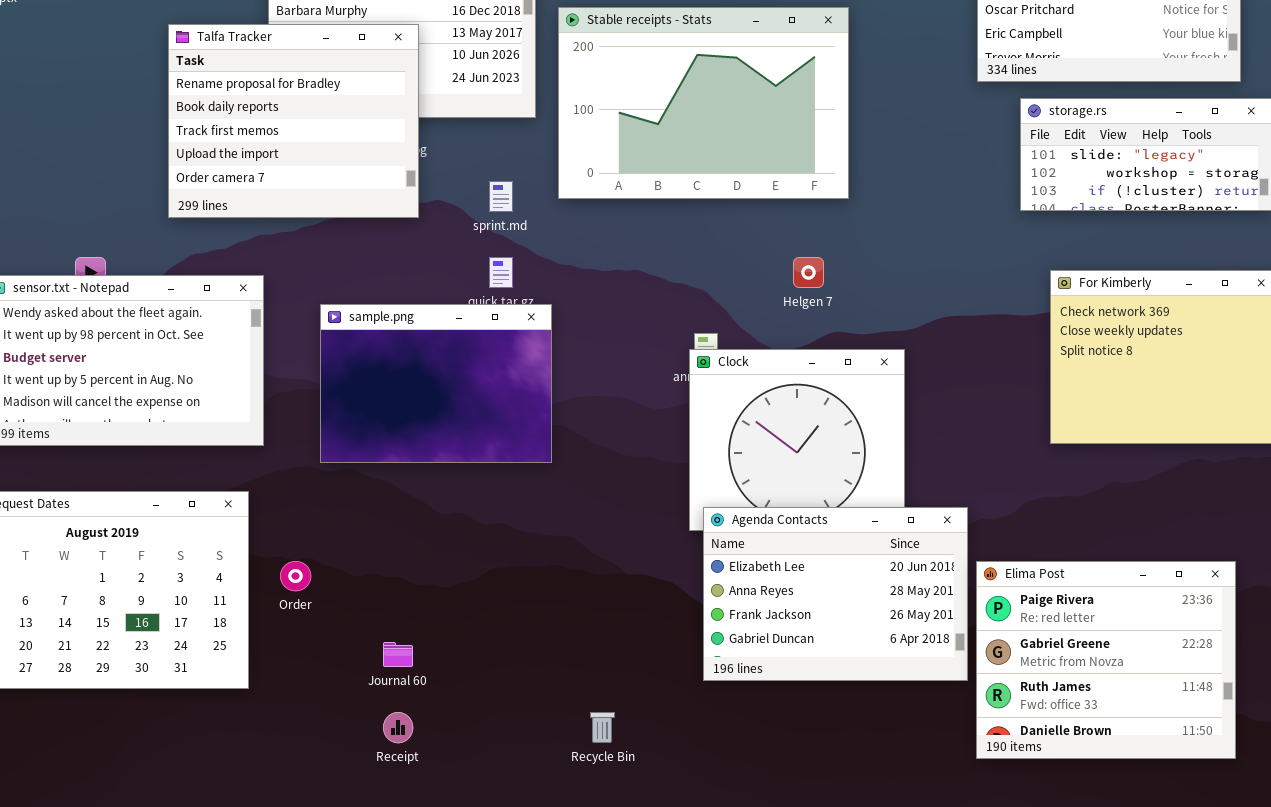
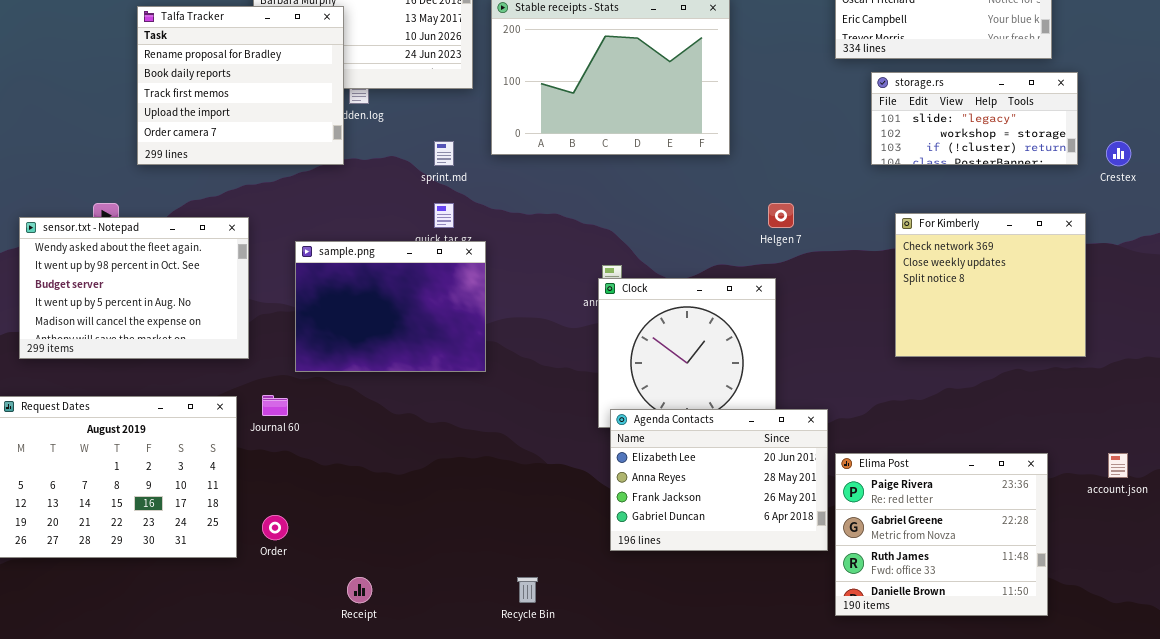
Talfa Tracker: [168,24,419,218] -> [137,6,344,165], moved
Helgen 7: [793,257,824,288] -> [768,203,794,228], moved
Order: [280,561,311,591] -> [262,515,288,540], moved
Journal 60: [383,642,413,667] -> [262,395,288,416], moved

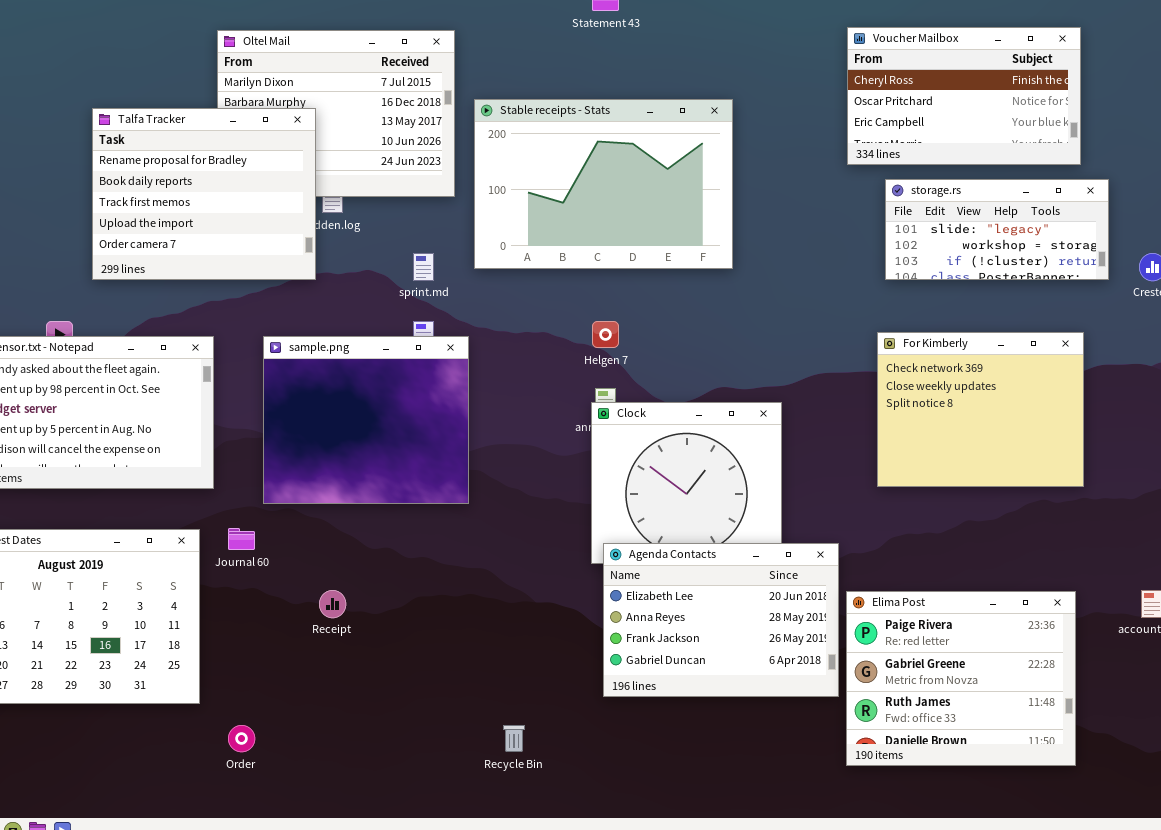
Helgen 7: [768,203,794,228] -> [592,321,619,348], moved
For Kimberly: [895,213,1086,357] -> [877,332,1084,487], moved
sample.png: [295,241,486,372] -> [263,336,469,504], resized
Order: [262,515,288,540] -> [228,725,255,752], moved
Receipt: [347,577,372,603] -> [319,590,346,618], moved

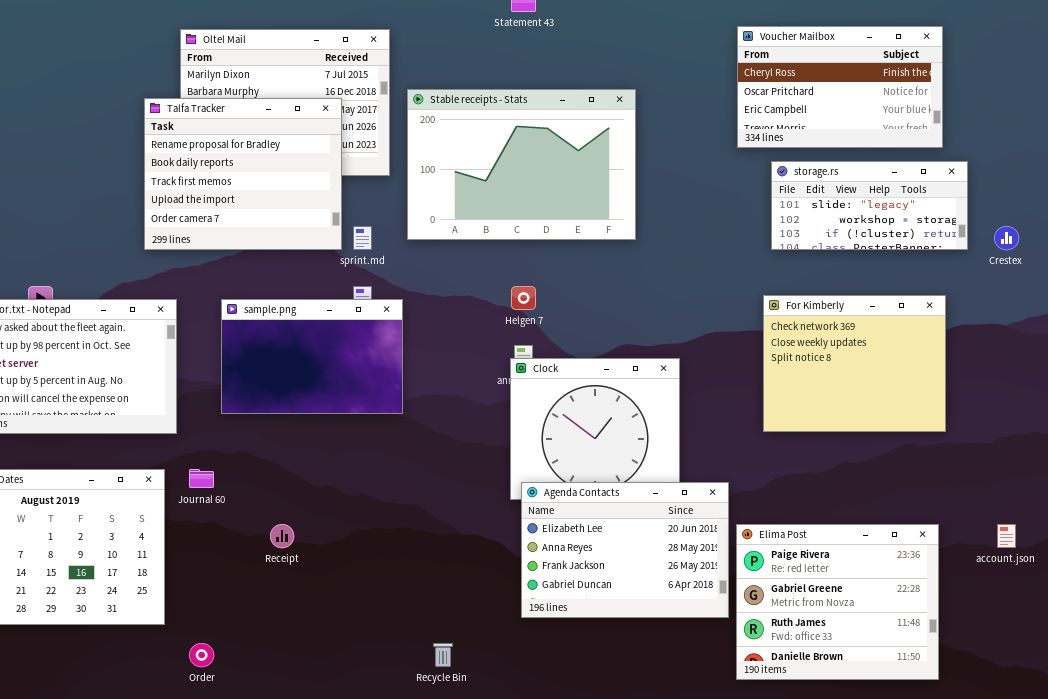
Talfa Tracker: [92,108,316,280] -> [144,98,342,250], moved
sample.png: [263,336,469,504] -> [221,299,403,414], resized

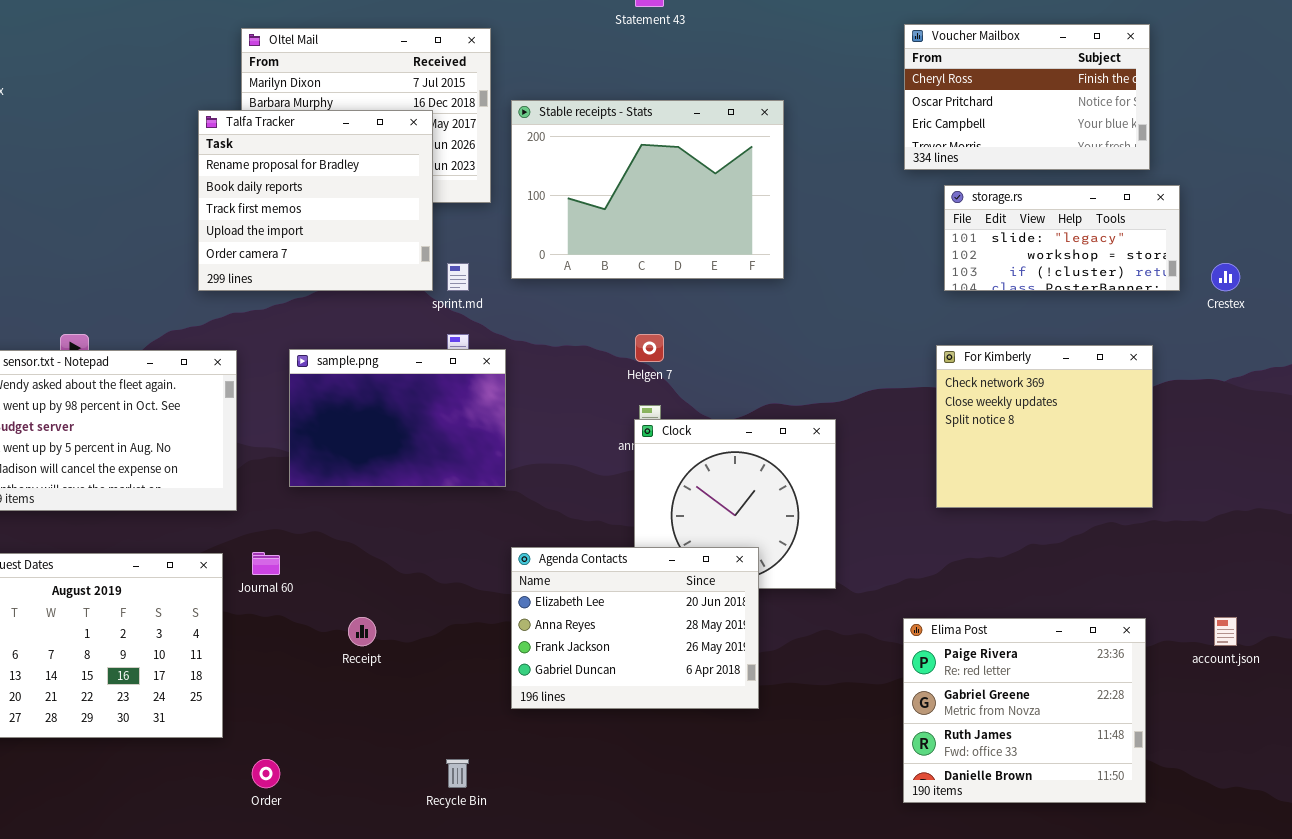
Agenda Contacts: [521,482,729,618] -> [511,547,759,709], moved
Recycle Bin: [433,643,453,667] -> [446,759,469,788], moved

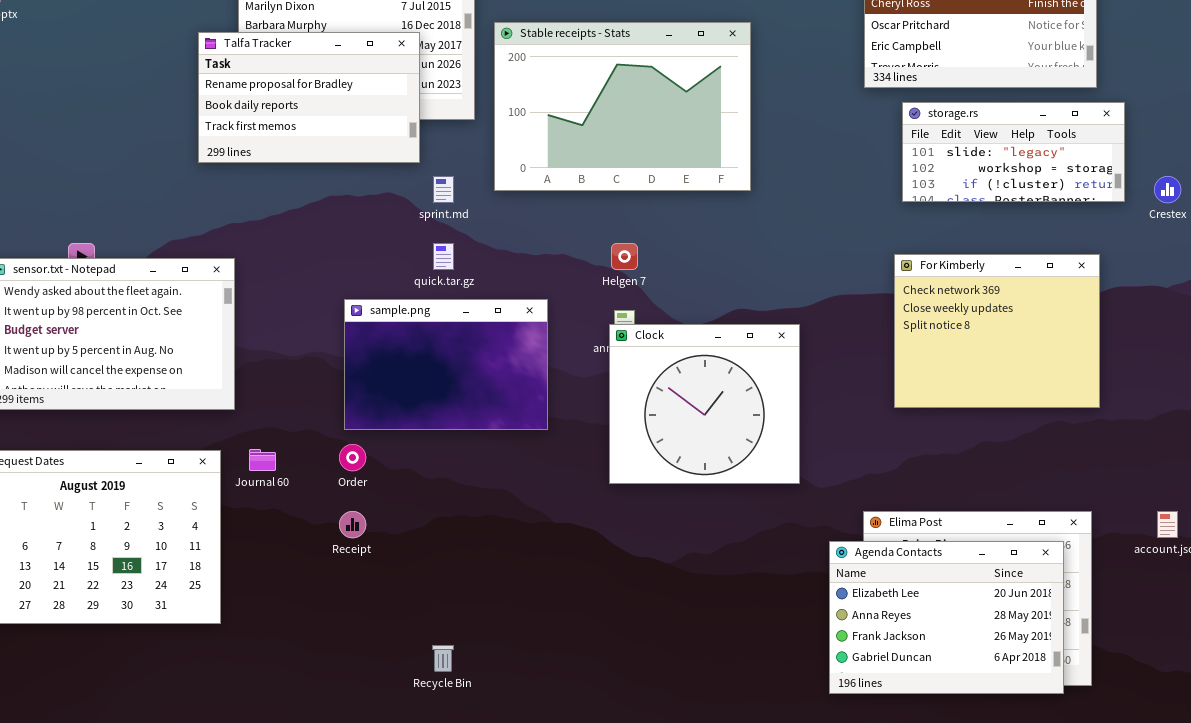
Talfa Tracker: [198,110,433,291] -> [198,32,420,163], resized
sample.png: [289,349,506,487] -> [344,299,548,430], moved
Agenda Contacts: [511,547,759,709] -> [829,541,1064,694], moved
Order: [252,759,280,788] -> [339,444,366,471], moved

